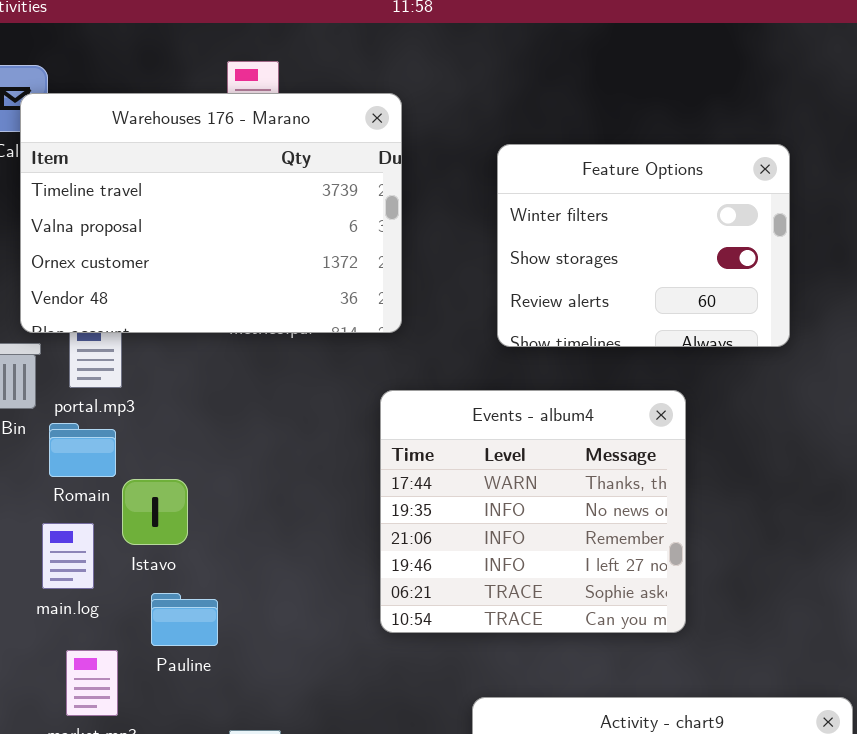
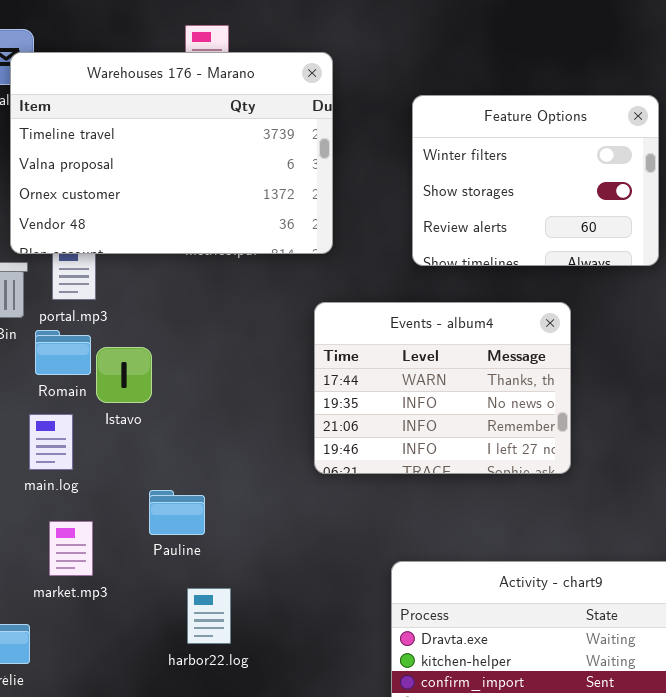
Events - album4: [380,390,686,633] -> [314,302,571,474], resized
Istavo: [122,479,188,545] -> [96,347,152,403], moved
Pauline: [151,593,218,646] -> [149,490,205,535], moved

